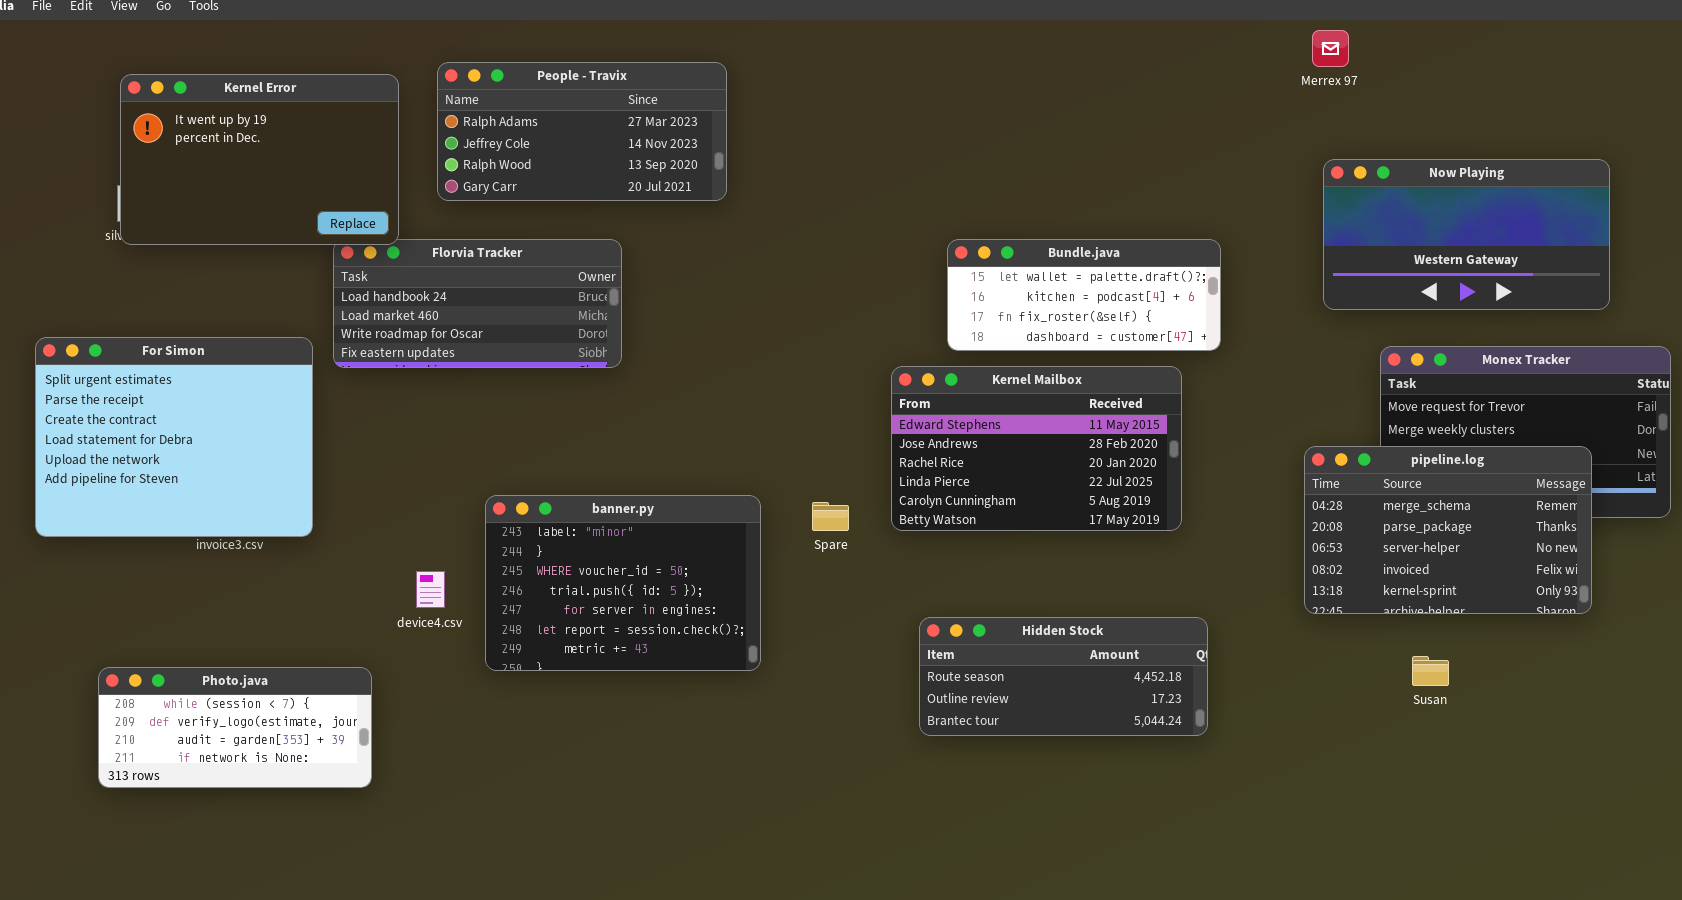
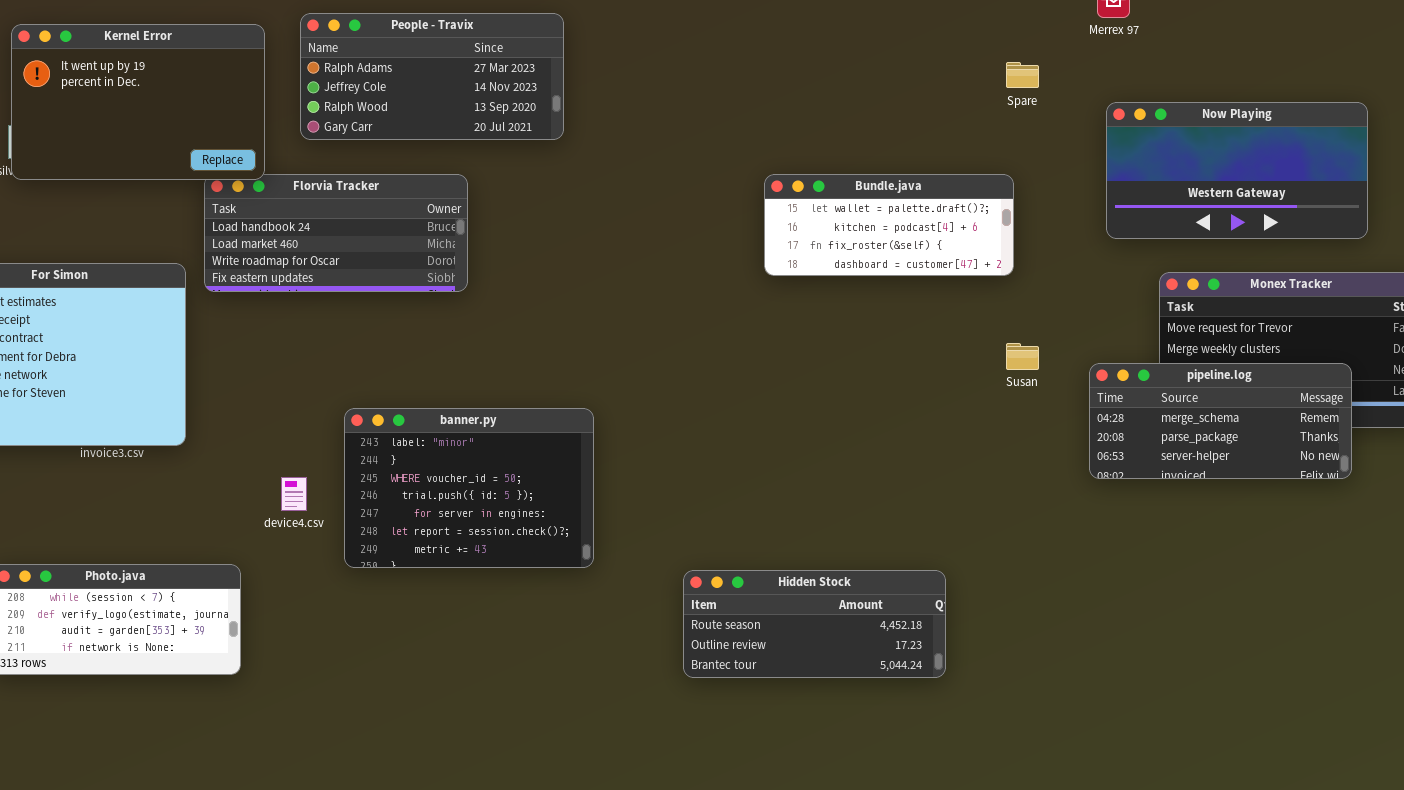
Kernel Mailbox: [891,366,1182,531] -> none, closed
pipeline.log: [1304,446,1592,614] -> [1089,363,1352,479], resized
Spare: [812,502,849,531] -> [1006,62,1039,88], moved
Hidden Stock: [919,617,1208,736] -> [683,570,946,678], moved
Susan: [1412,656,1449,686] -> [1006,343,1039,370], moved

